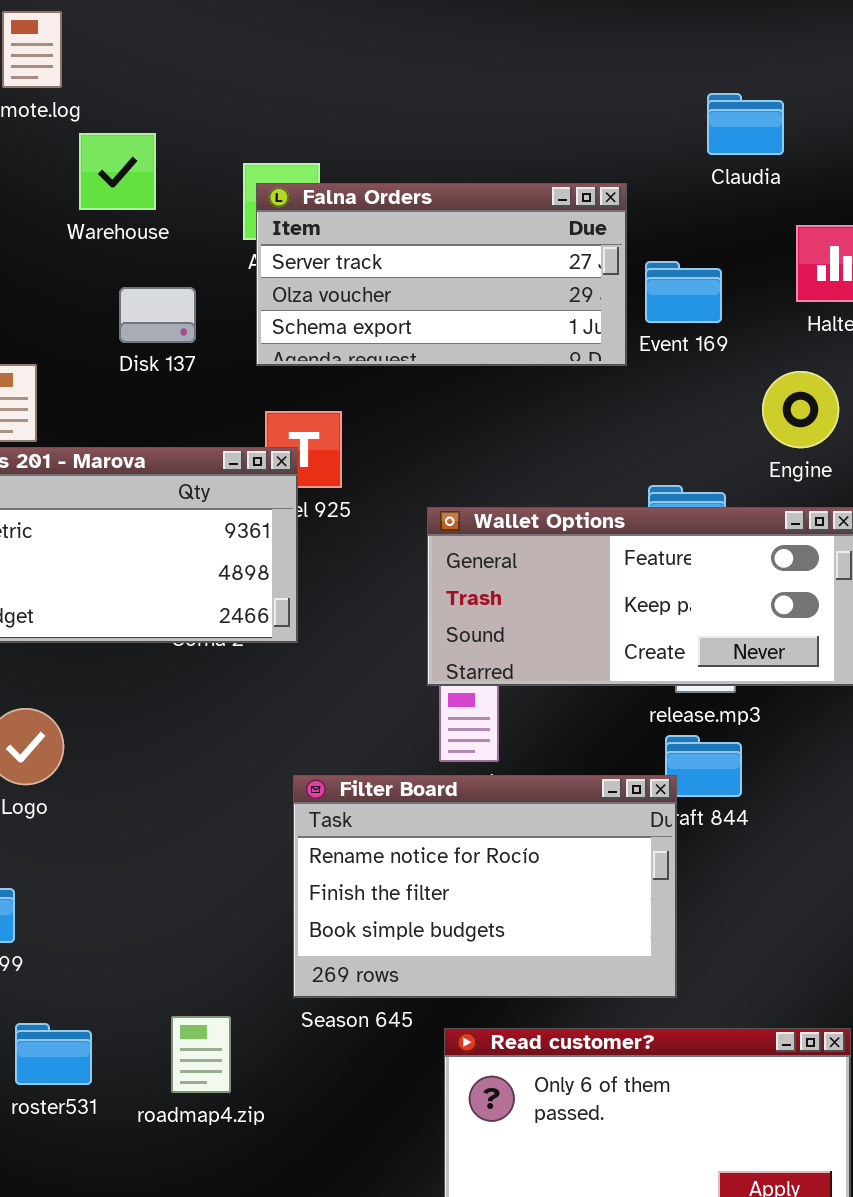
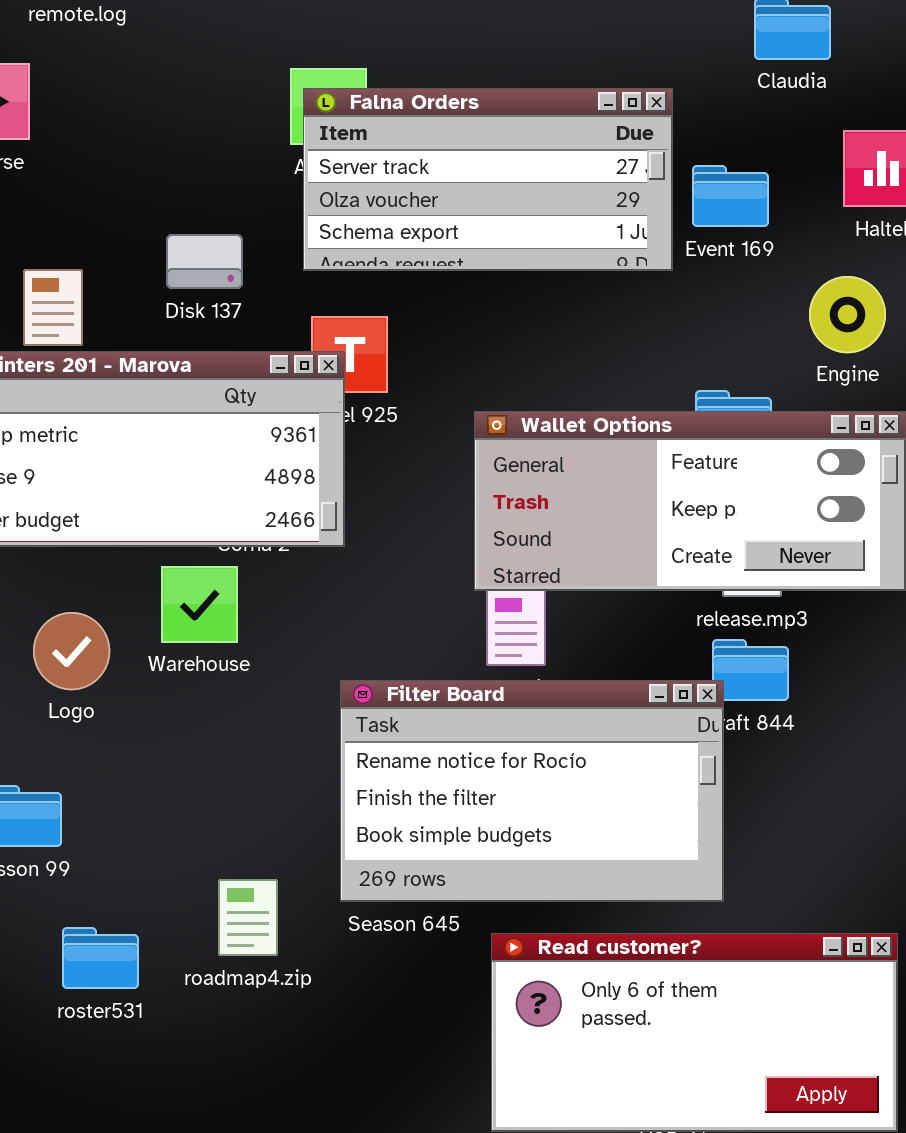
Warehouse: [79,133,156,210] -> [161,566,238,643], moved
Disk 137: [119,287,196,343] -> [166,234,243,289], moved
roadmap4.zip: [171,1016,231,1093] -> [218,879,278,956], moved

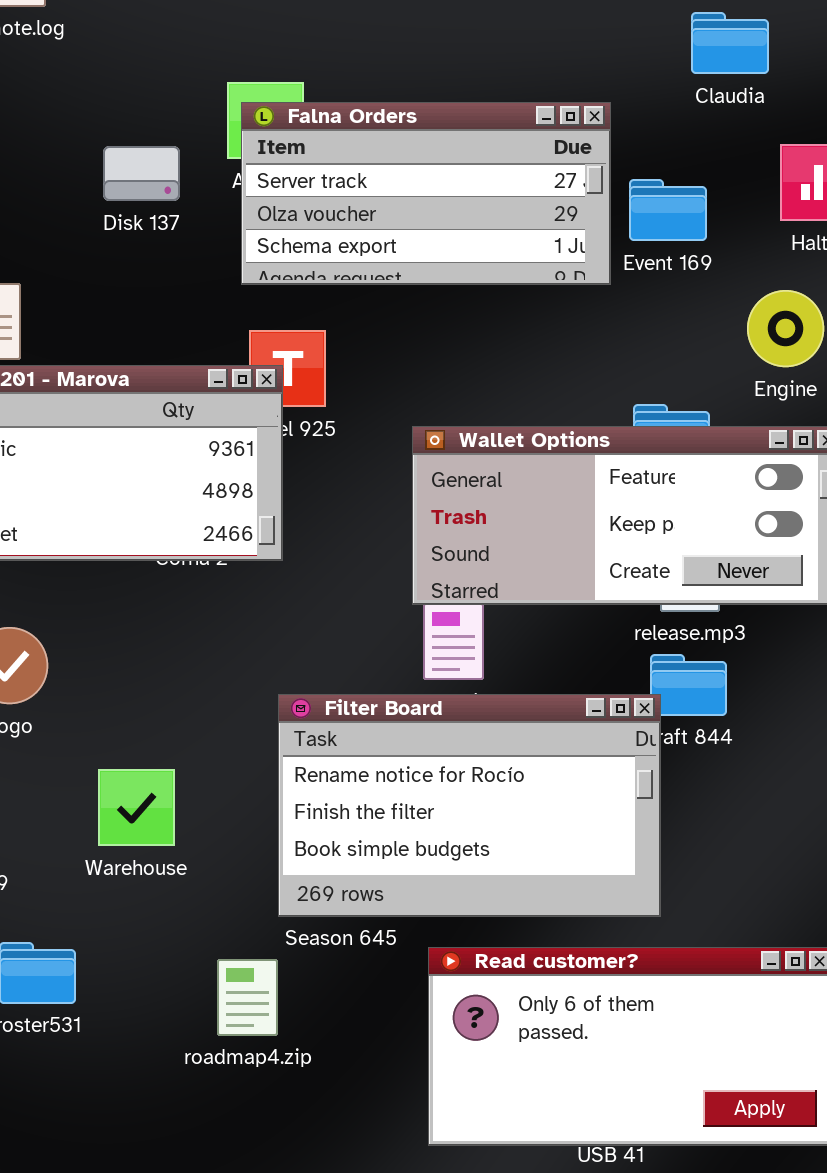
Disk 137: [166,234,243,289] -> [103,146,180,201], moved
Warehouse: [161,566,238,643] -> [98,769,175,846], moved
roadmap4.zip: [218,879,278,956] -> [217,959,278,1036], moved

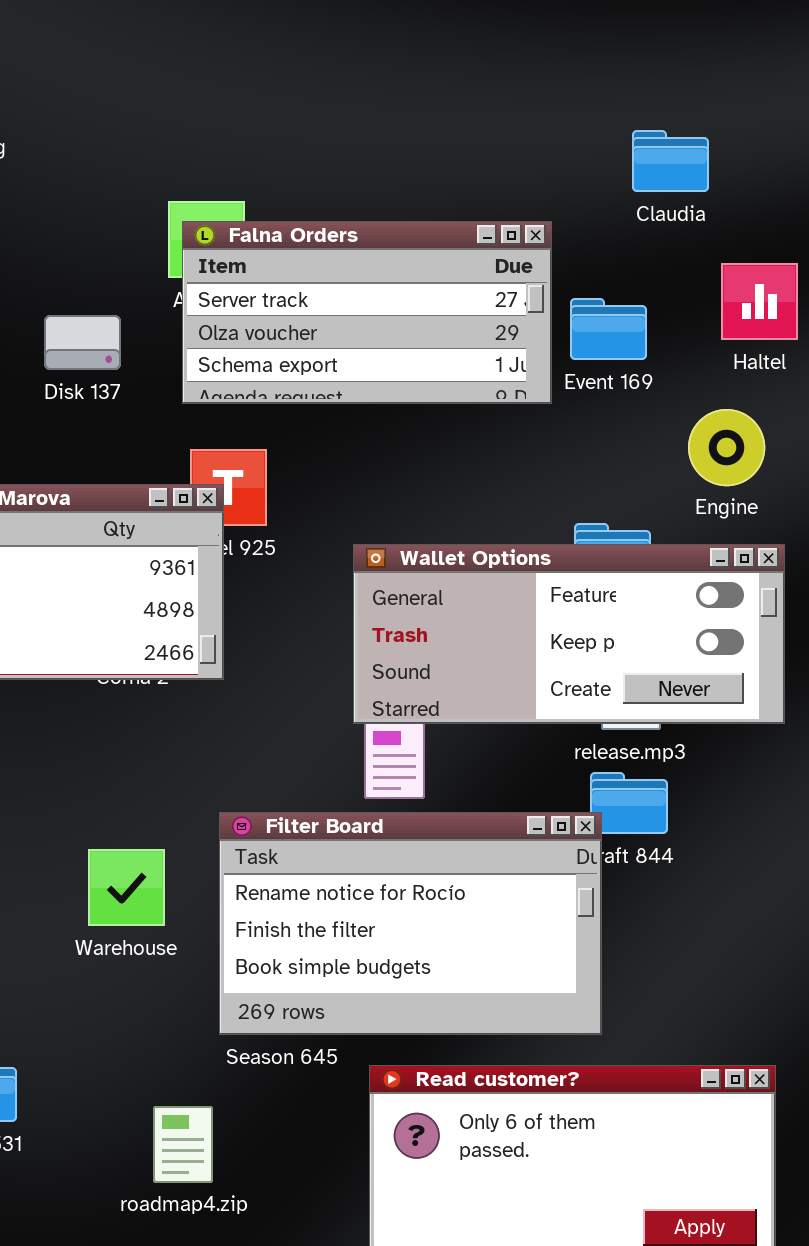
Disk 137: [103,146,180,201] -> [44,315,121,370], moved
Warehouse: [98,769,175,846] -> [88,849,165,926], moved
roadmap4.zip: [217,959,278,1036] -> [153,1106,213,1183], moved

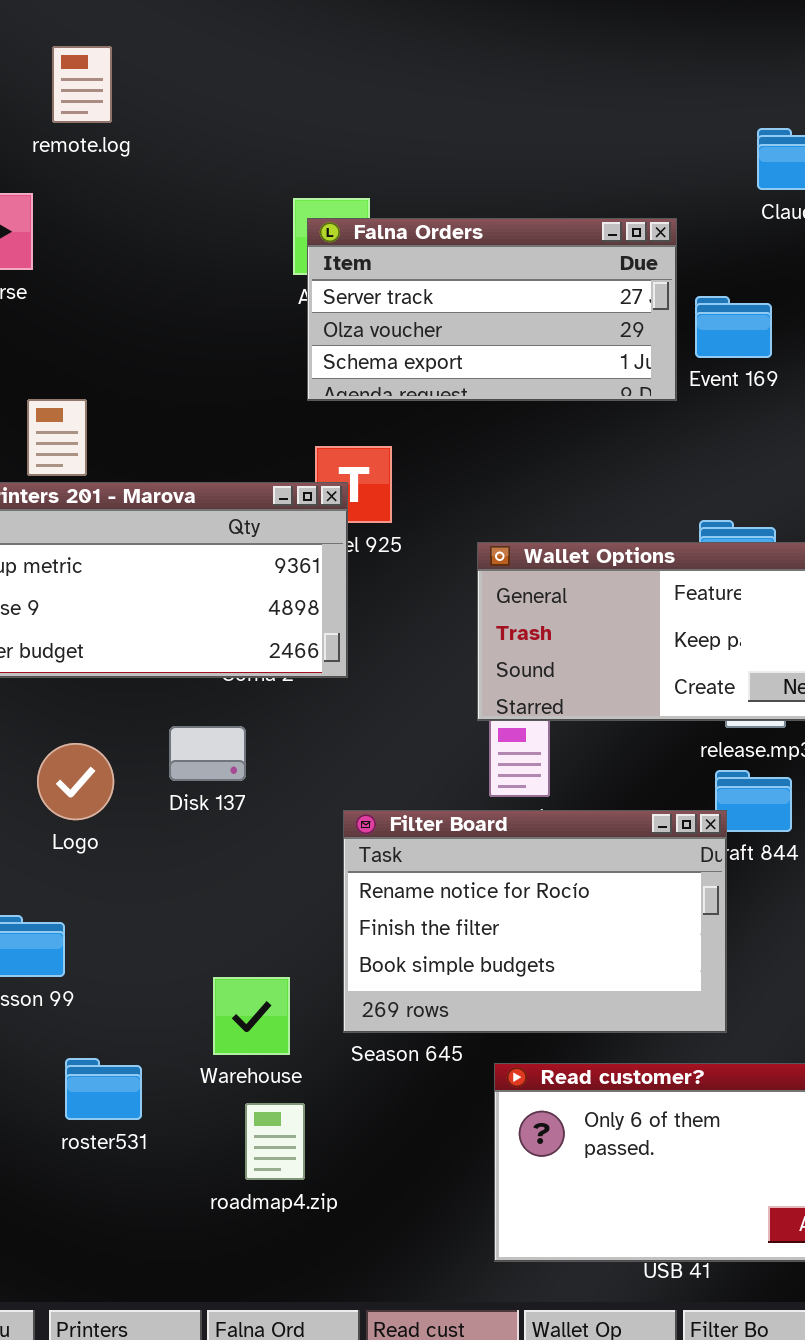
Disk 137: [44,315,121,370] -> [169,726,246,781], moved
Warehouse: [88,849,165,926] -> [213,977,290,1055], moved
roadmap4.zip: [153,1106,213,1183] -> [245,1103,305,1180], moved

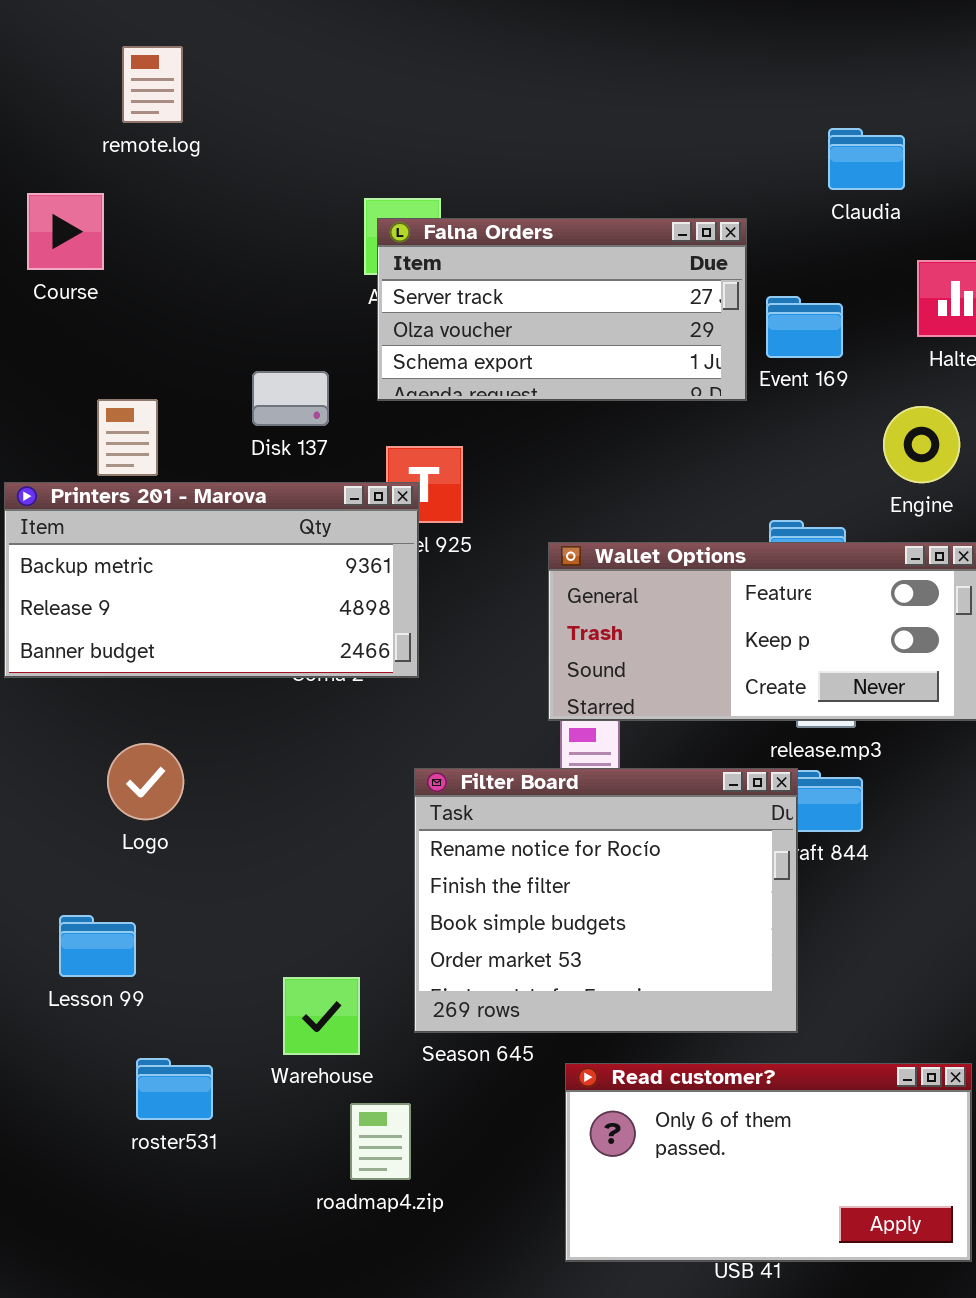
Disk 137: [169,726,246,781] -> [252,371,329,426], moved
Filter Board: [343,810,727,1033] -> [414,768,798,1033], resized
roadmap4.zip: [245,1103,305,1180] -> [350,1103,411,1180], moved

